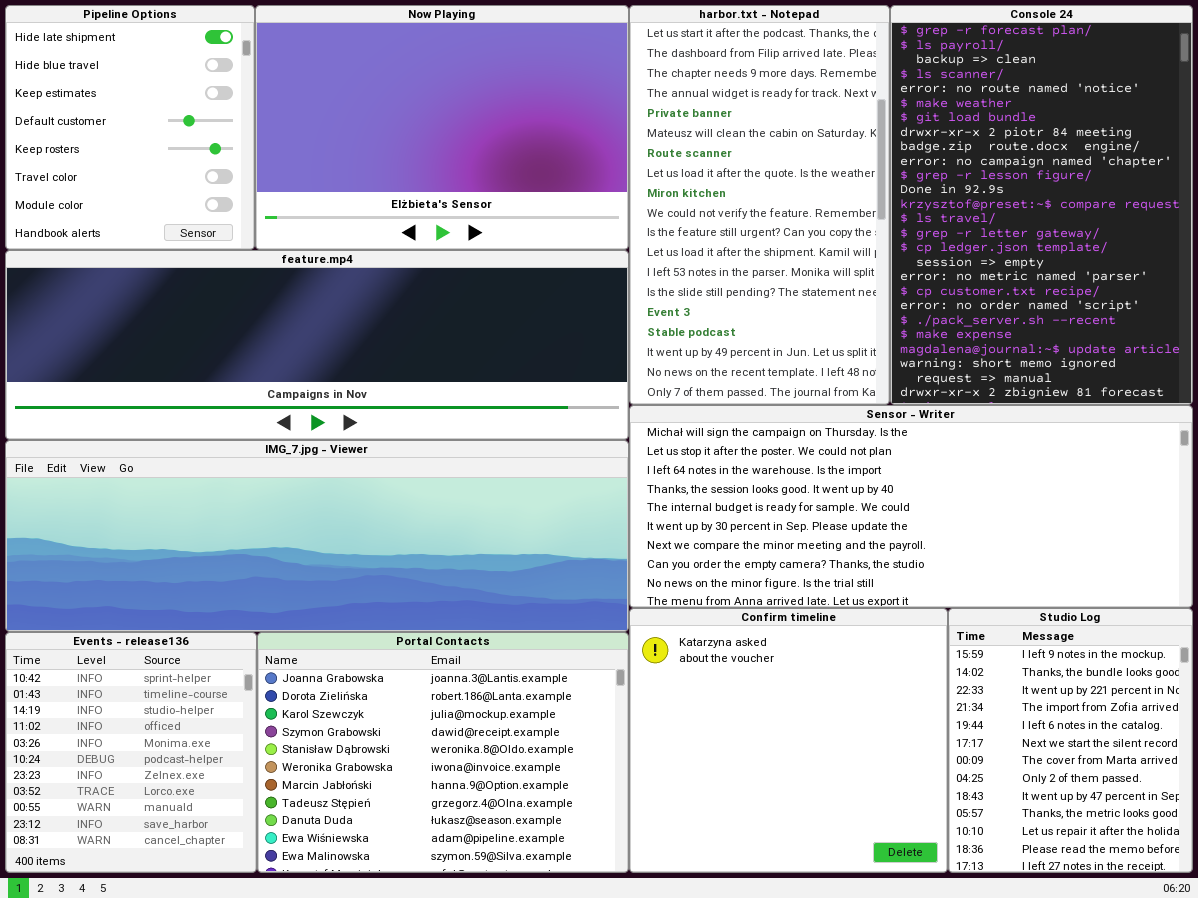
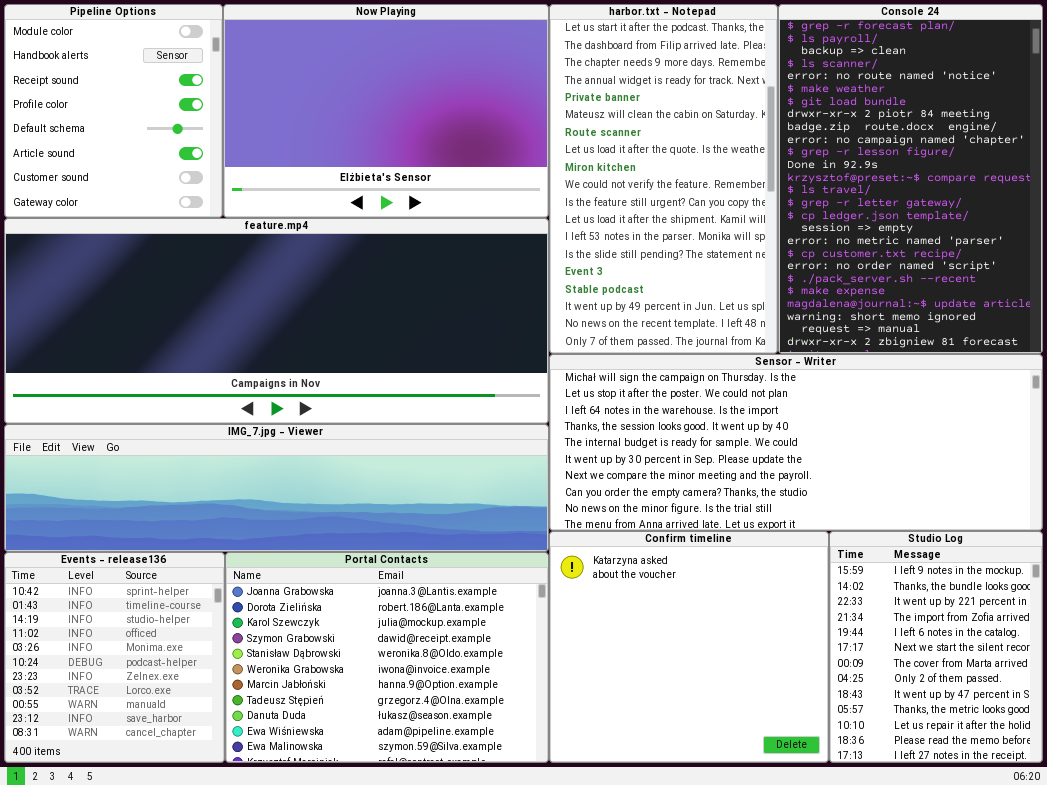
Pipeline Options: [5,5,255,250] -> [4,4,223,218], scrolled down 6 rows
feature.mp4: [5,250,629,440] -> [4,218,549,424], resized
IMG_7.jpg - Viewer: [5,440,629,632] -> [4,424,549,552], resized

